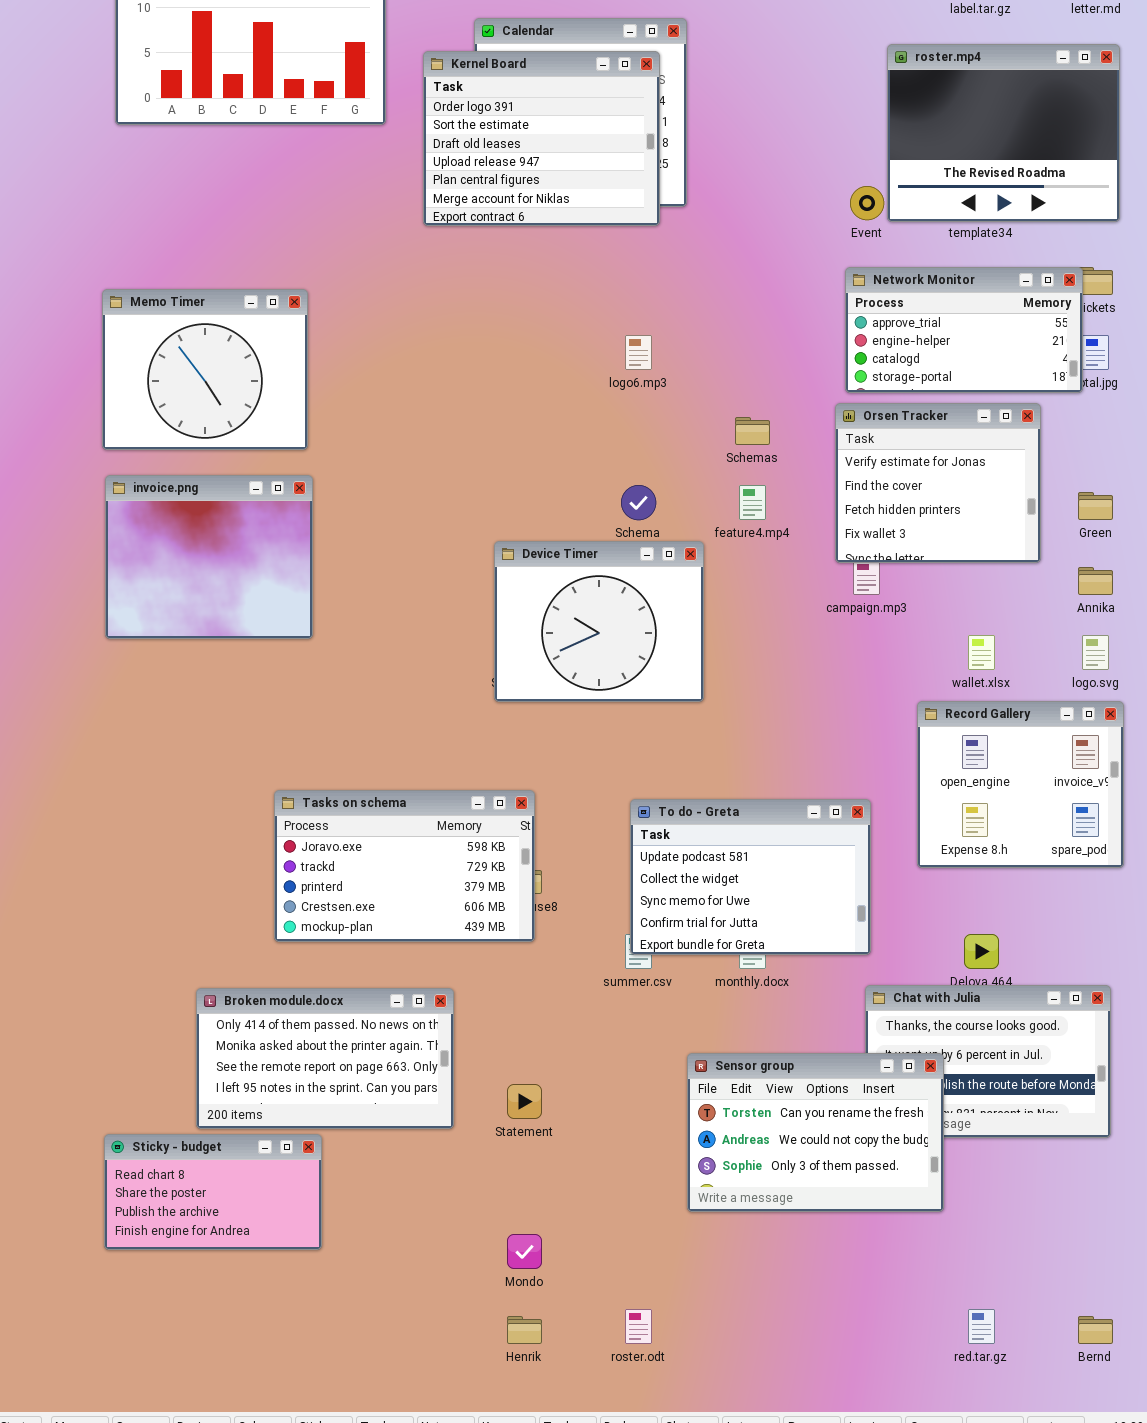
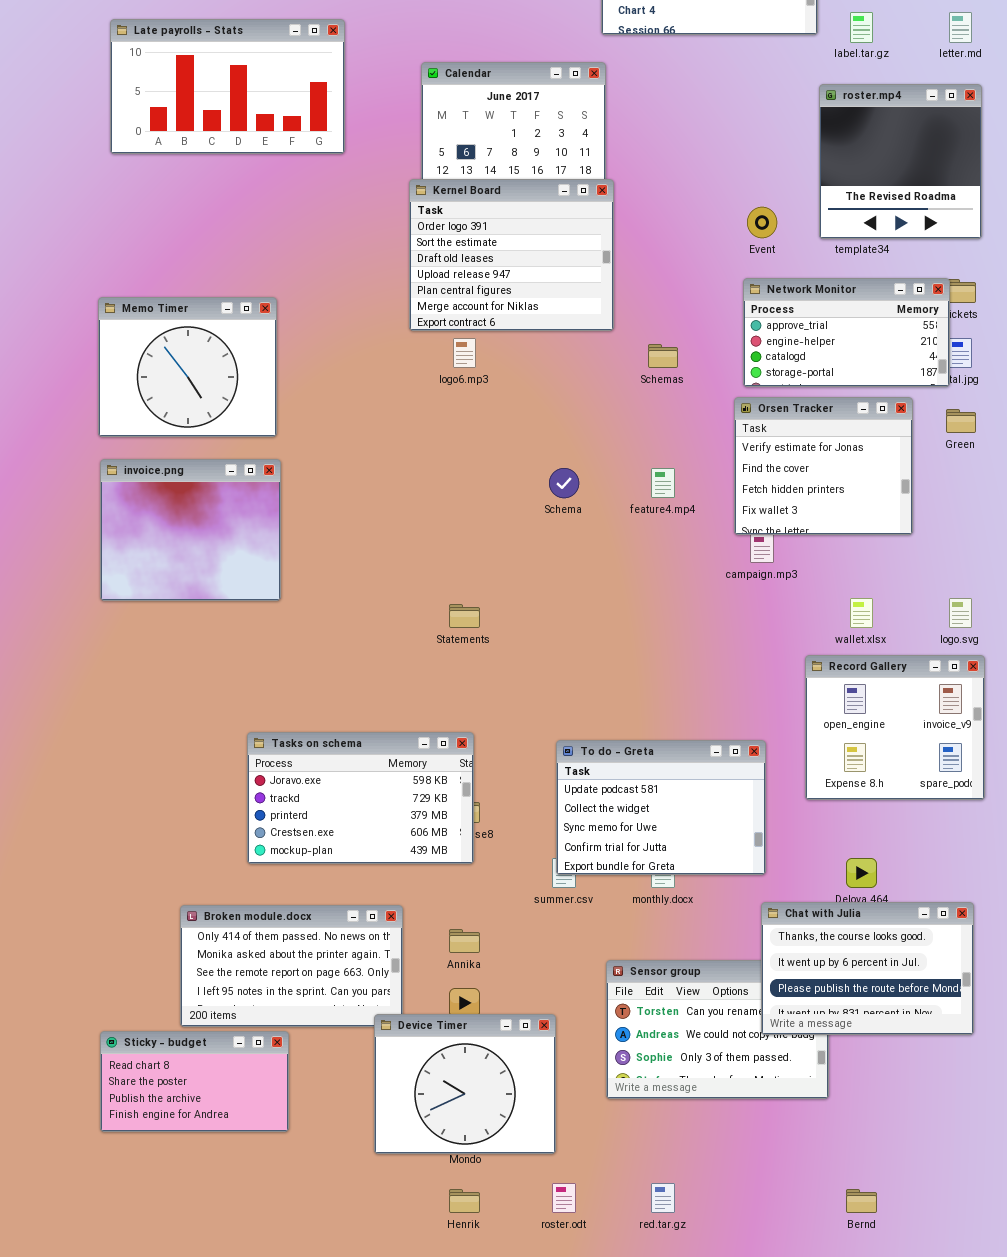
roster.mp4: [887,44,1120,222] -> [819,84,982,239], resized
Kernel Board: [423,51,660,226] -> [409,179,614,331], moved
logo6.mp3: [625,335,652,370] -> [453,338,476,368], moved
Schemas: [735,417,770,445] -> [648,344,678,368], moved
Green: [1078,492,1113,520] -> [946,409,976,433], moved
Device Timer: [494,541,704,702] -> [374,1014,556,1154], moved
Annika: [1078,567,1113,595] -> [449,929,480,953], moved
Chat with Julia: [865,985,1111,1138] -> [761,902,974,1035], raised
red.tar.gz: [968,1309,995,1344] -> [651,1183,675,1213], moved
Bernd: [1078,1316,1113,1344] -> [846,1189,877,1213], moved

